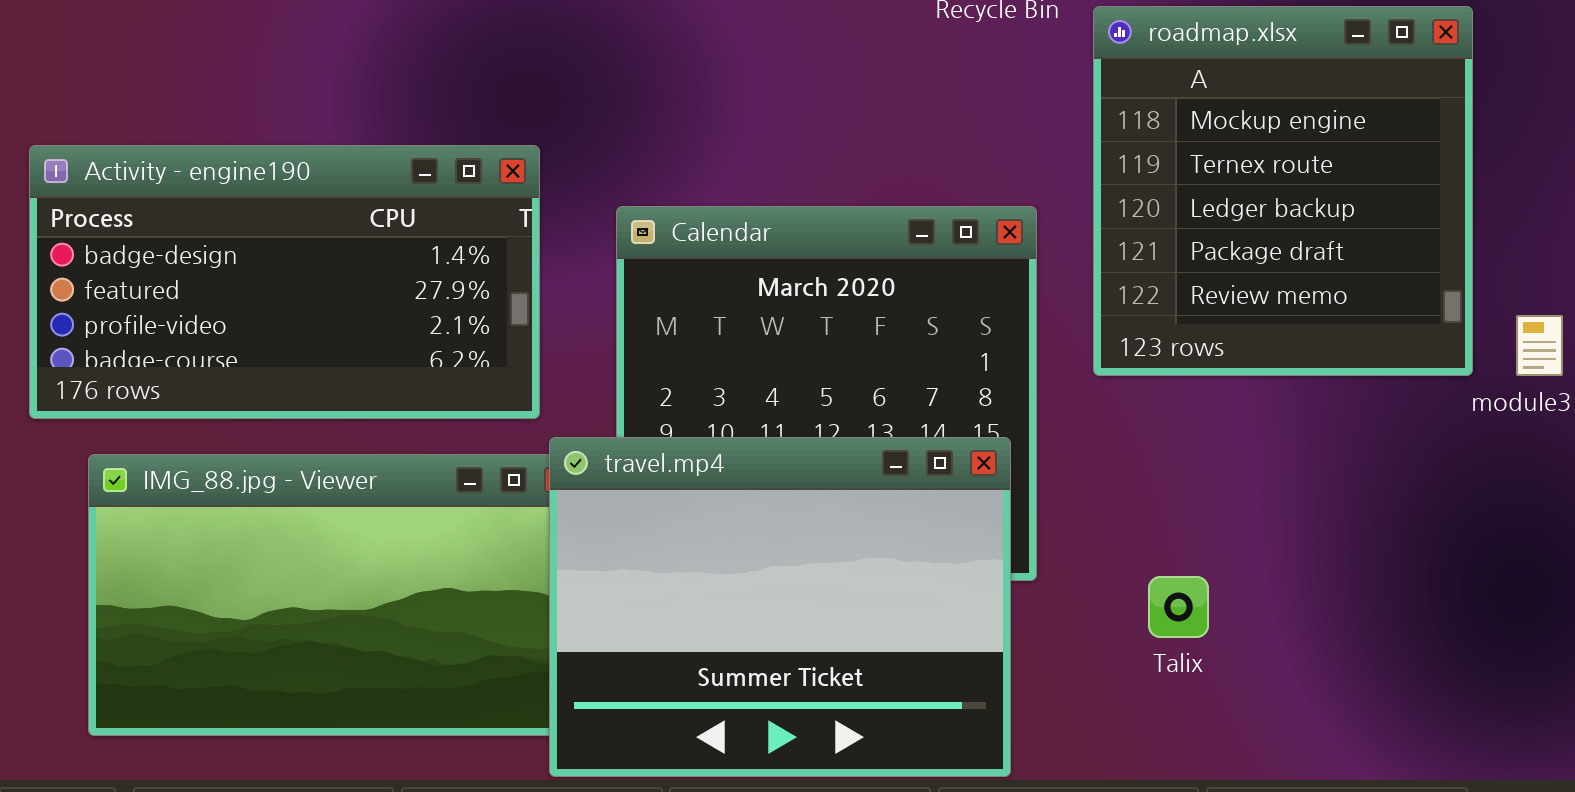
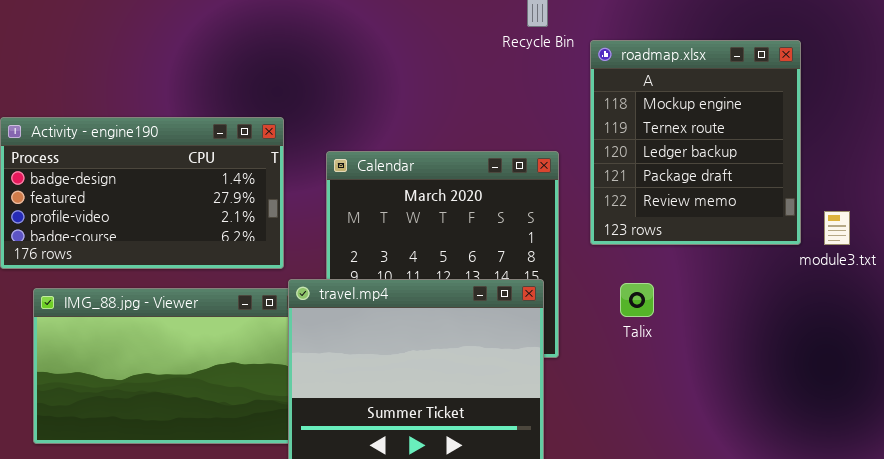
Talix: [1148,576,1209,638] -> [620,283,654,317], moved

